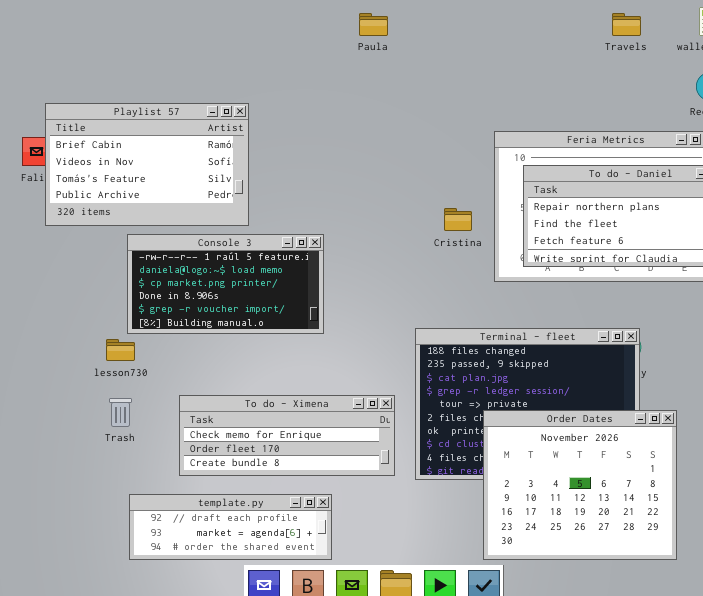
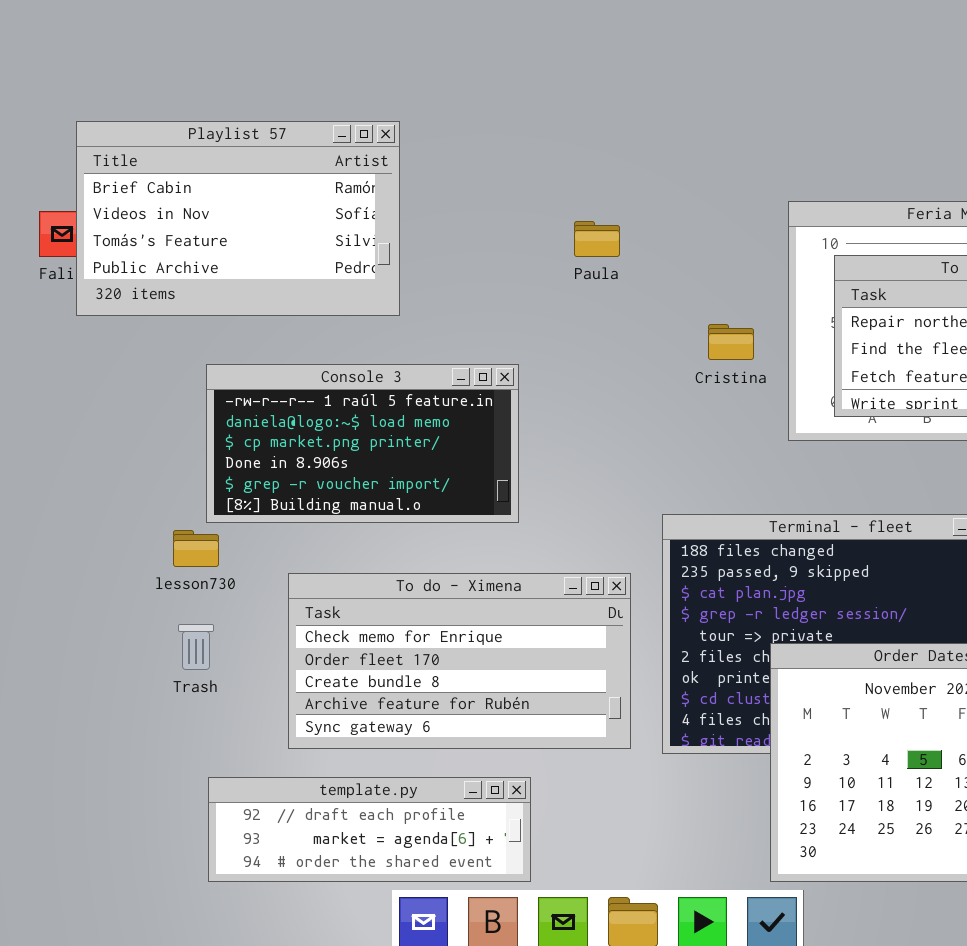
Paula: [359,13,388,36] -> [574,221,620,257], moved
Playlist 57: [45,103,249,226] -> [76,121,400,316], moved
To do - Ximena: [179,395,395,476] -> [288,573,631,749], resized

